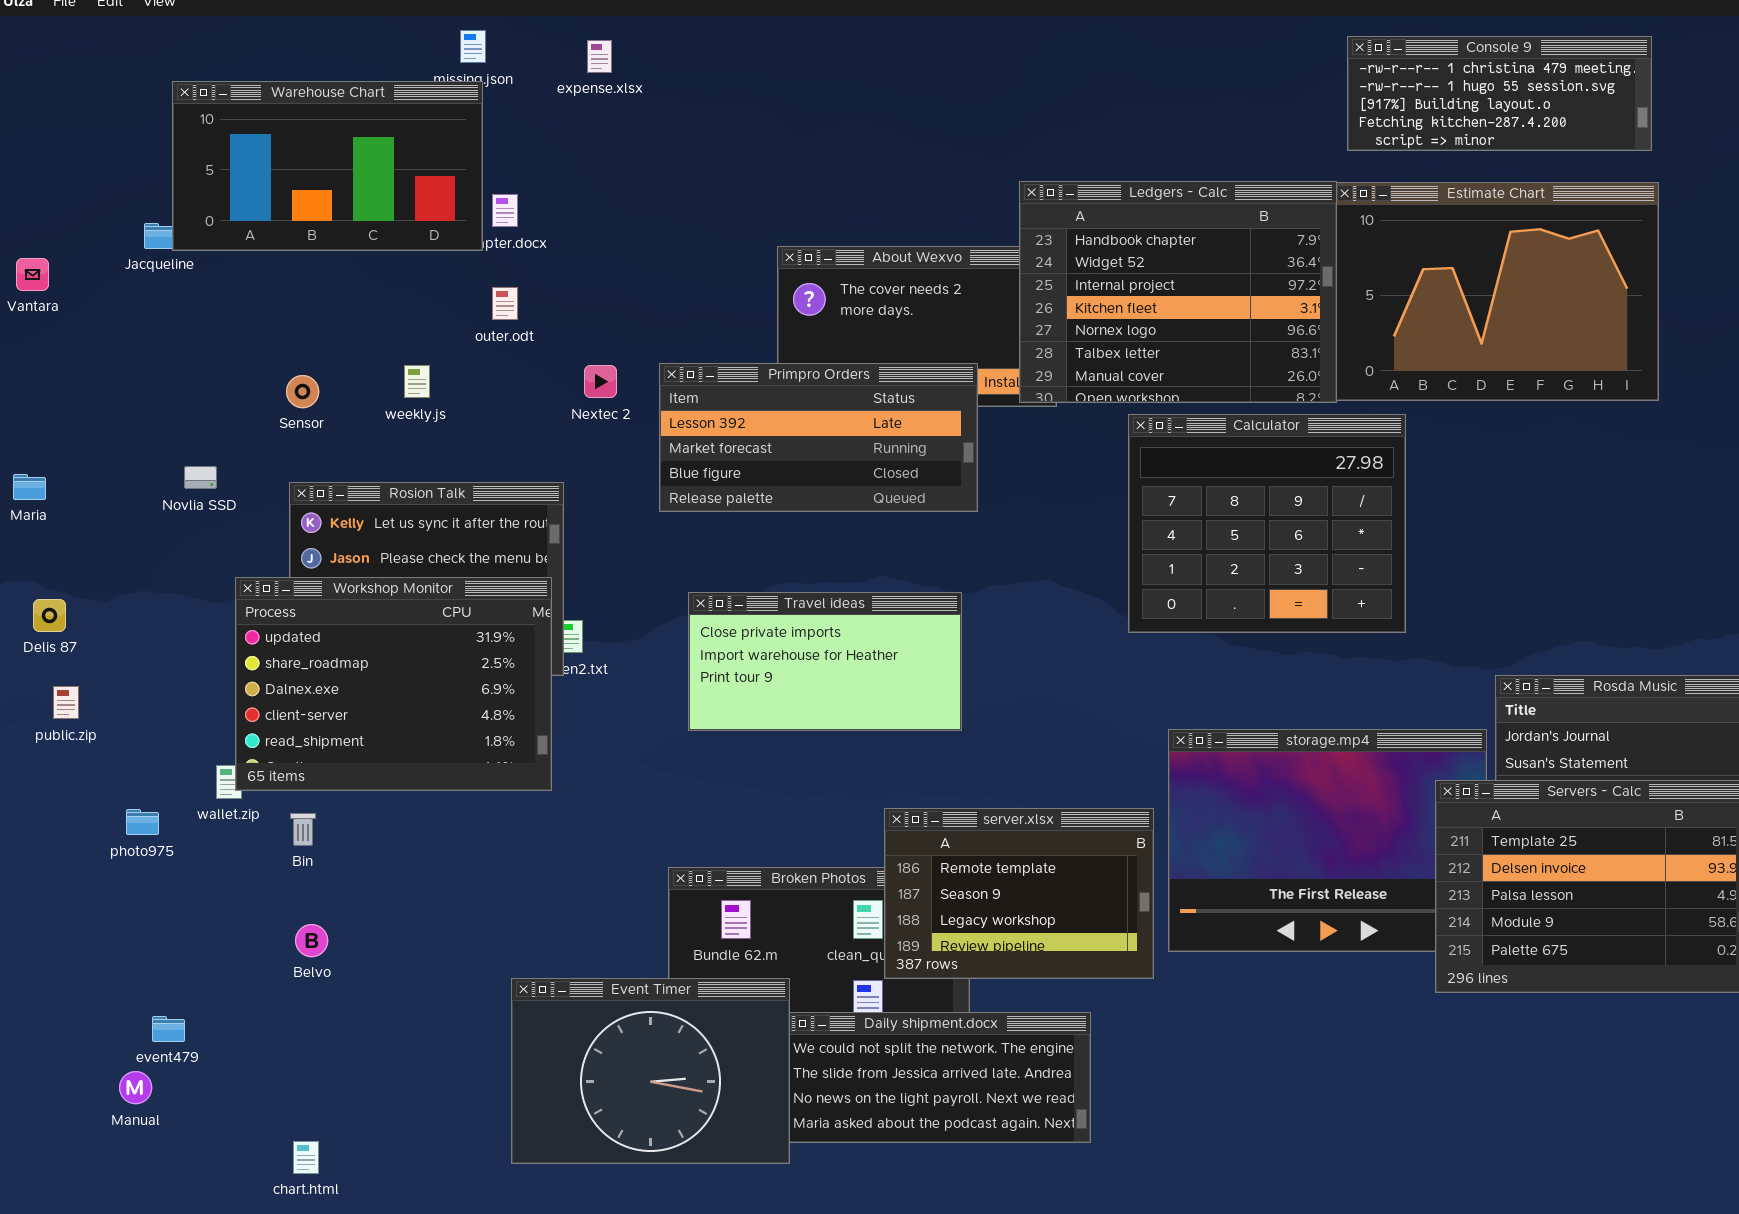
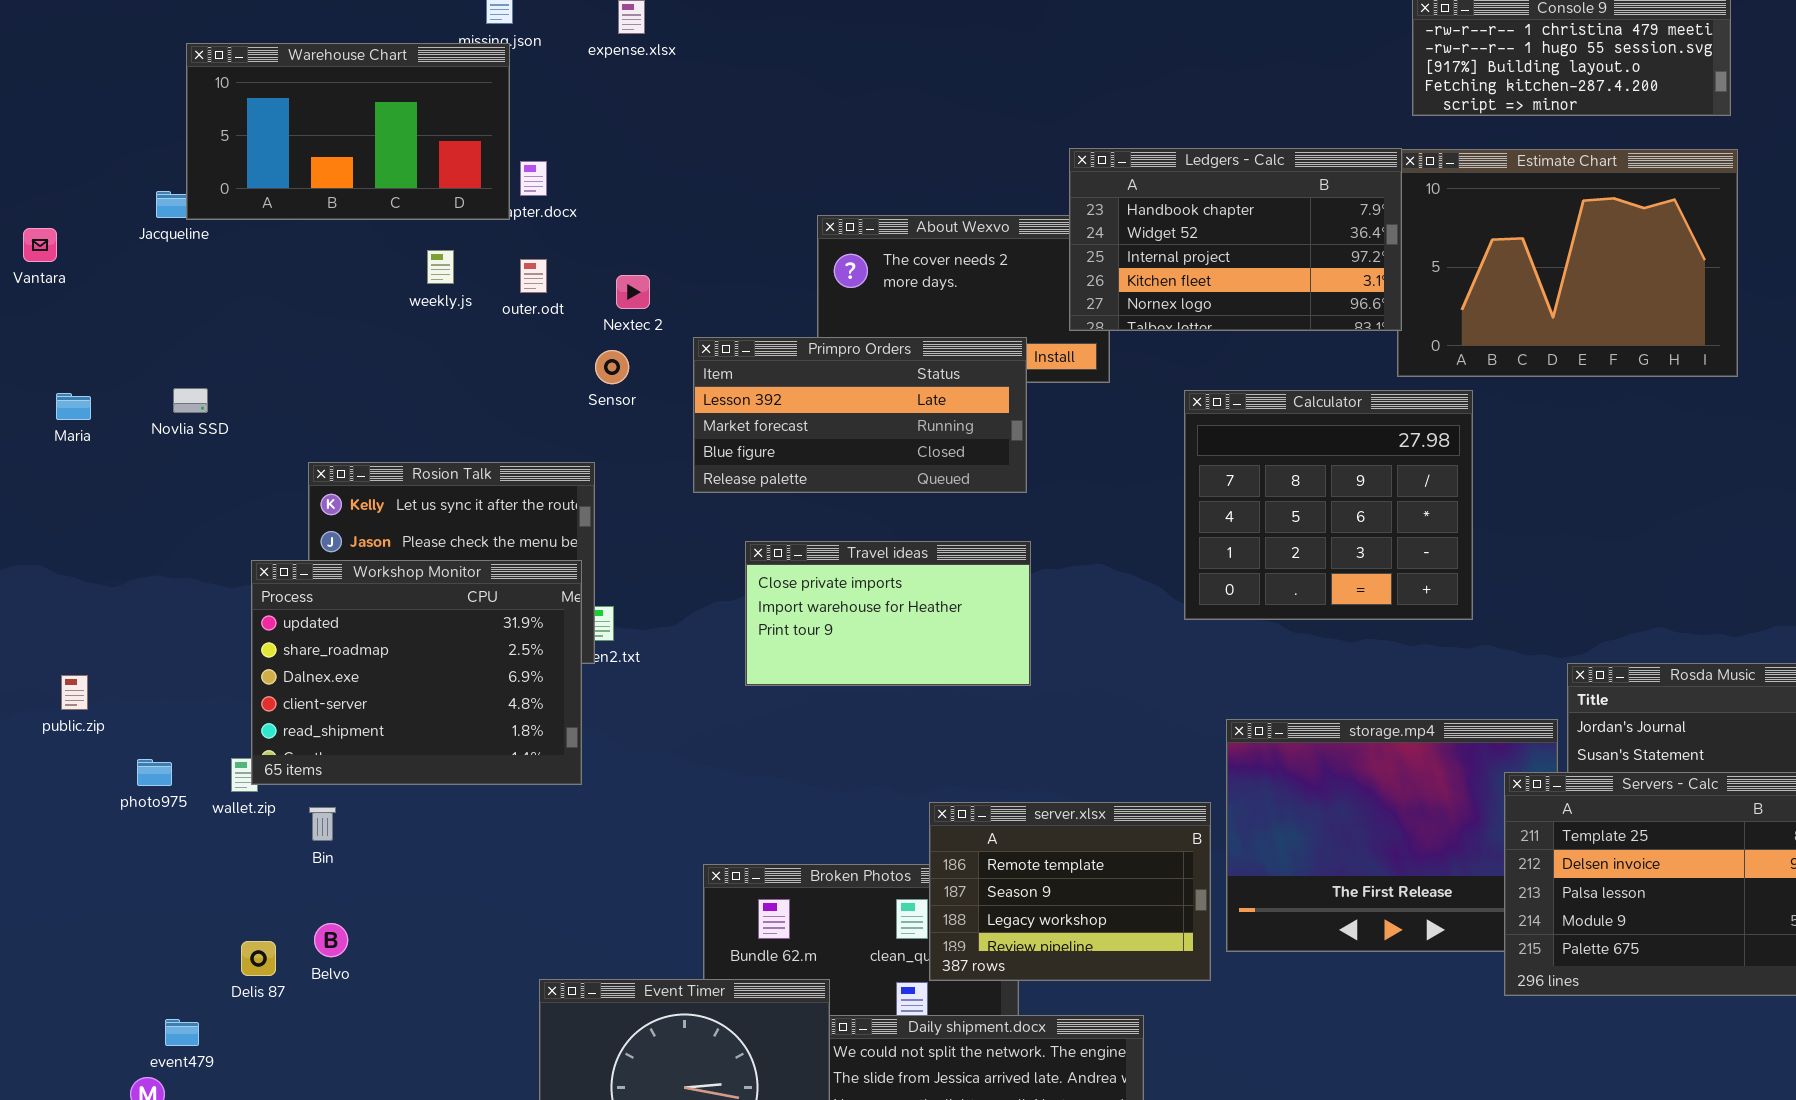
Ledgers - Calc: [1019,181,1337,403] -> [1069,148,1402,331], resized
weekly.js: [404,365,430,398] -> [427,250,454,284], moved
Nextec 2: [584,365,617,398] -> [616,275,650,309], moved
Sensor: [286,375,319,408] -> [595,350,629,384], moved
Novlia SSD: [184,466,217,489] -> [173,388,208,413], moved
Maria: [13,474,46,500] -> [56,393,91,420], moved
Travel ideas: [688,592,962,731] -> [745,541,1031,686], moved
Delis 87: [33,599,66,632] -> [241,941,276,976], moved
photo975: [126,809,159,835] -> [137,759,172,786], moved

